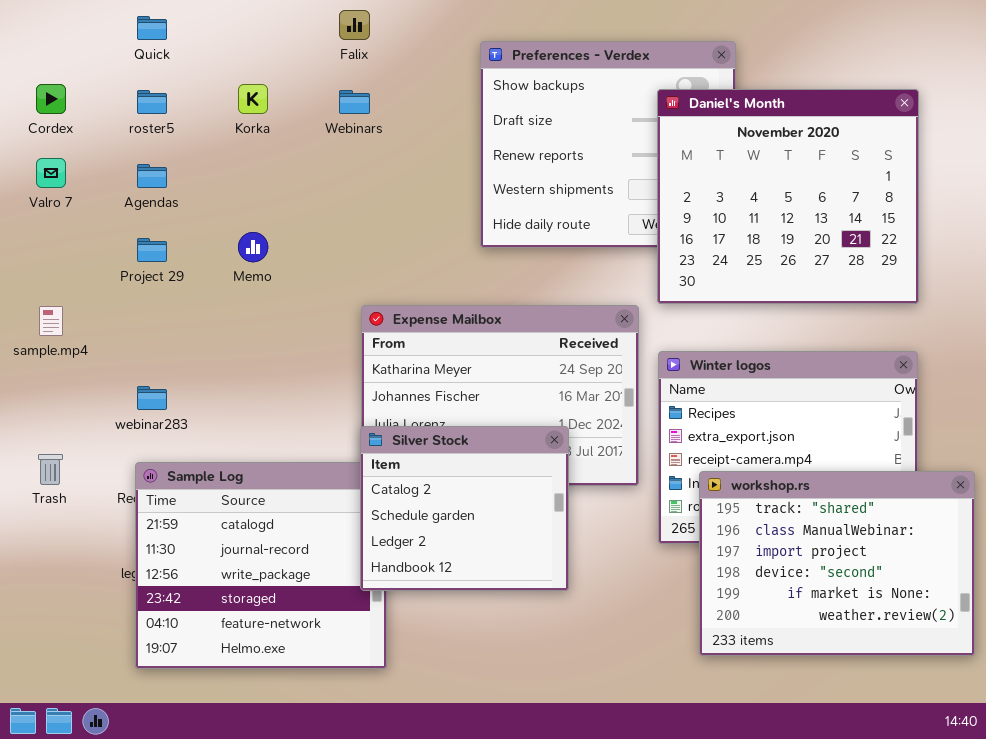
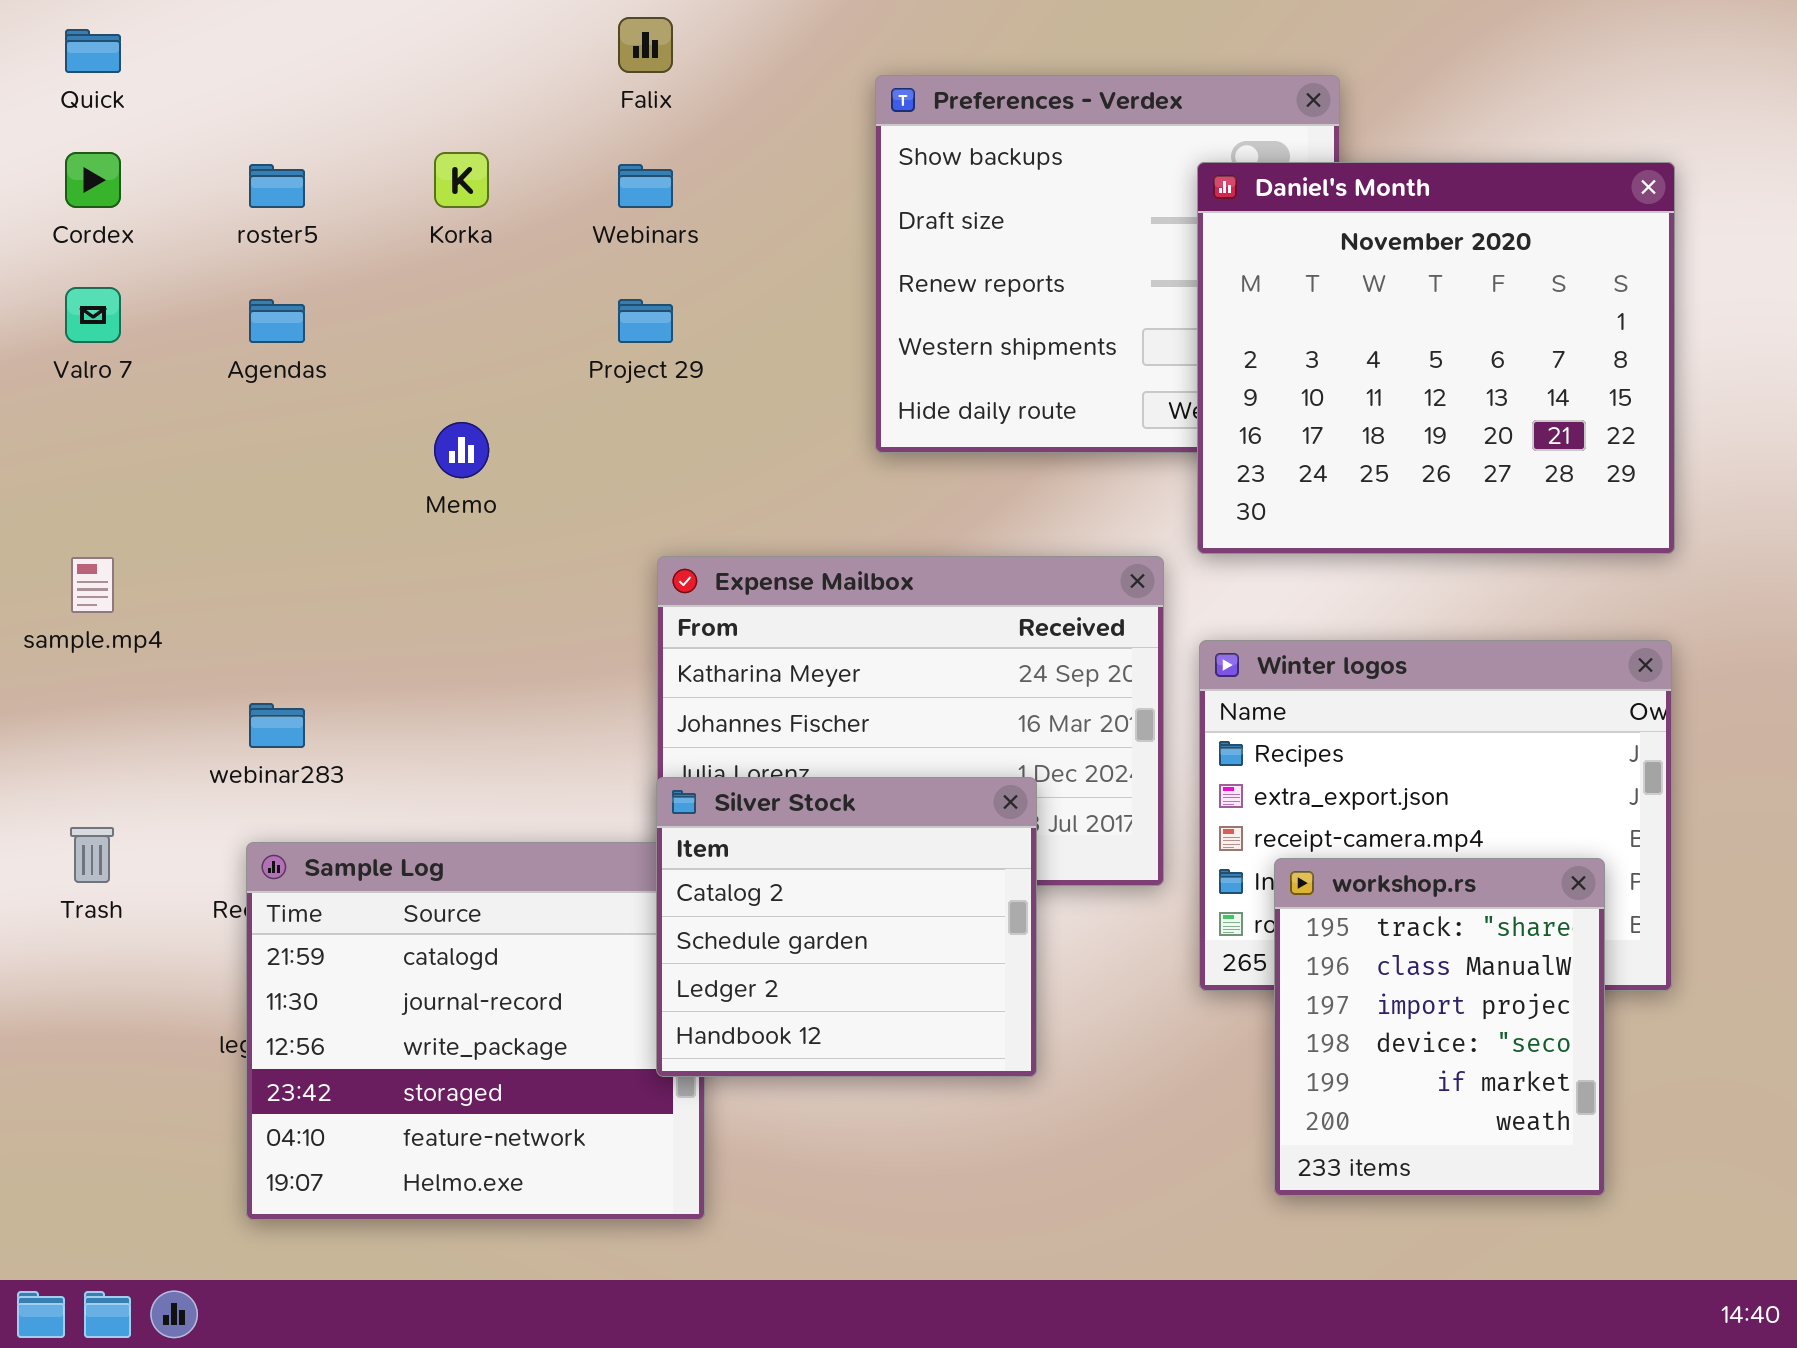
Quick: [137,16,167,40] -> [65,29,121,73], moved
Project 29: [137,238,167,262] -> [618,299,673,343], moved
workshop.rs: [699,471,975,656] -> [1274,858,1605,1196], resized

